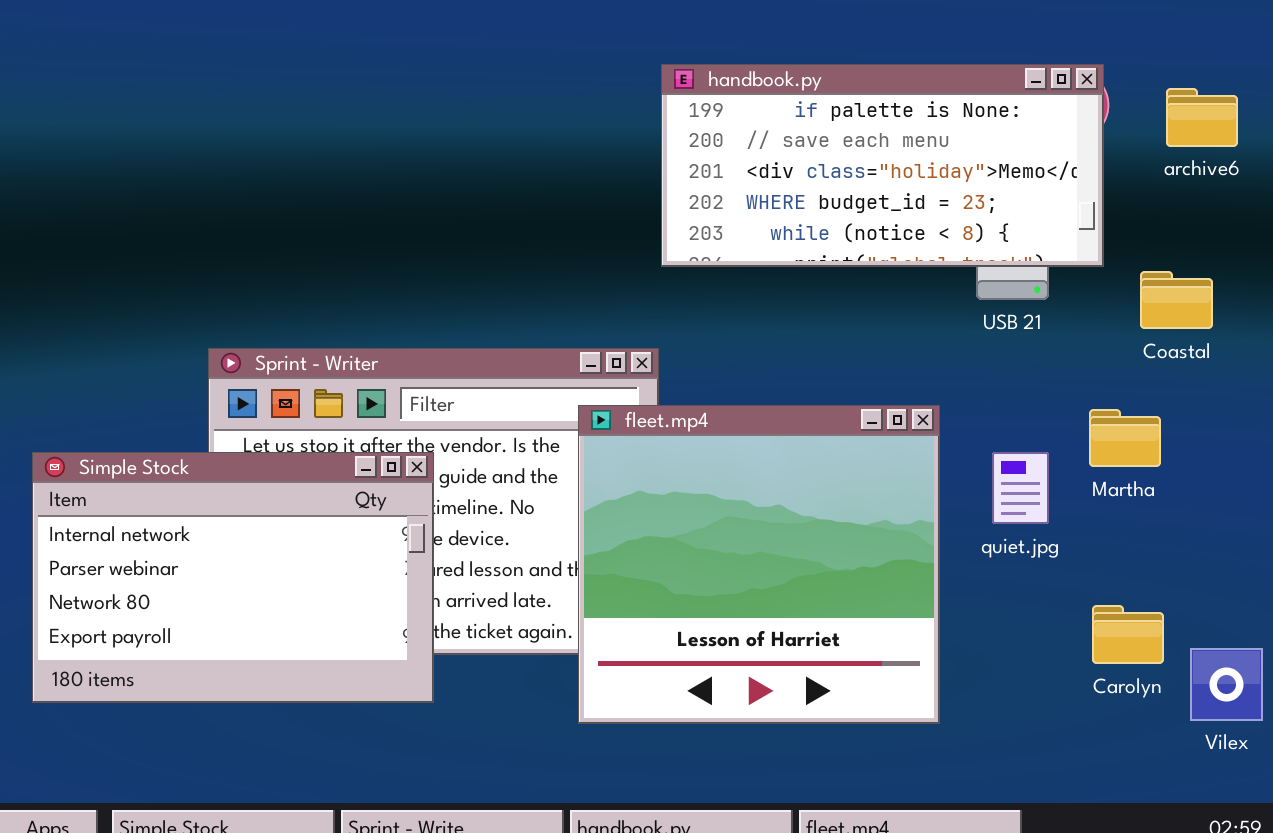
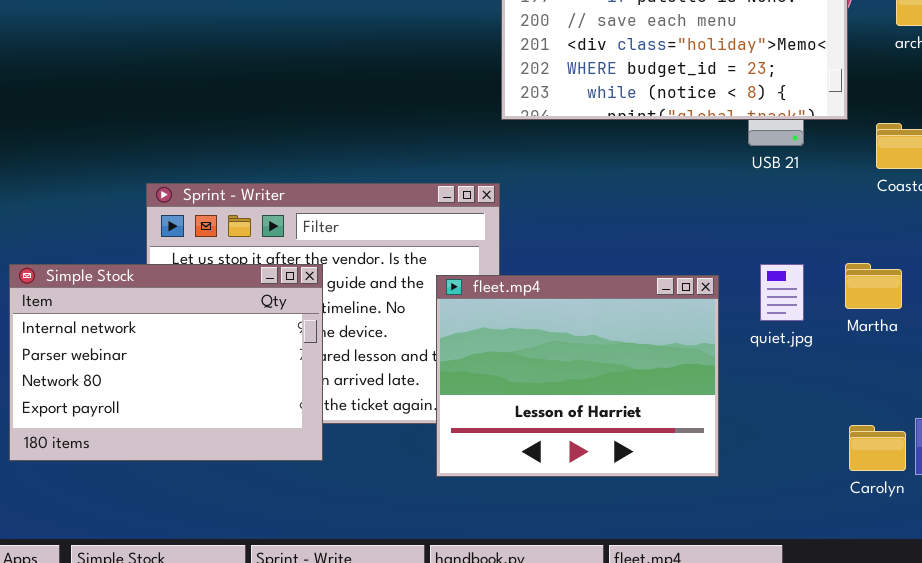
fleet.mp4: [578,405,940,724] -> [436,275,719,477], resized
Martha: [1089,409,1161,467] -> [845,263,902,309], moved
Carolyn: [1092,605,1164,664] -> [849,425,906,471], moved

